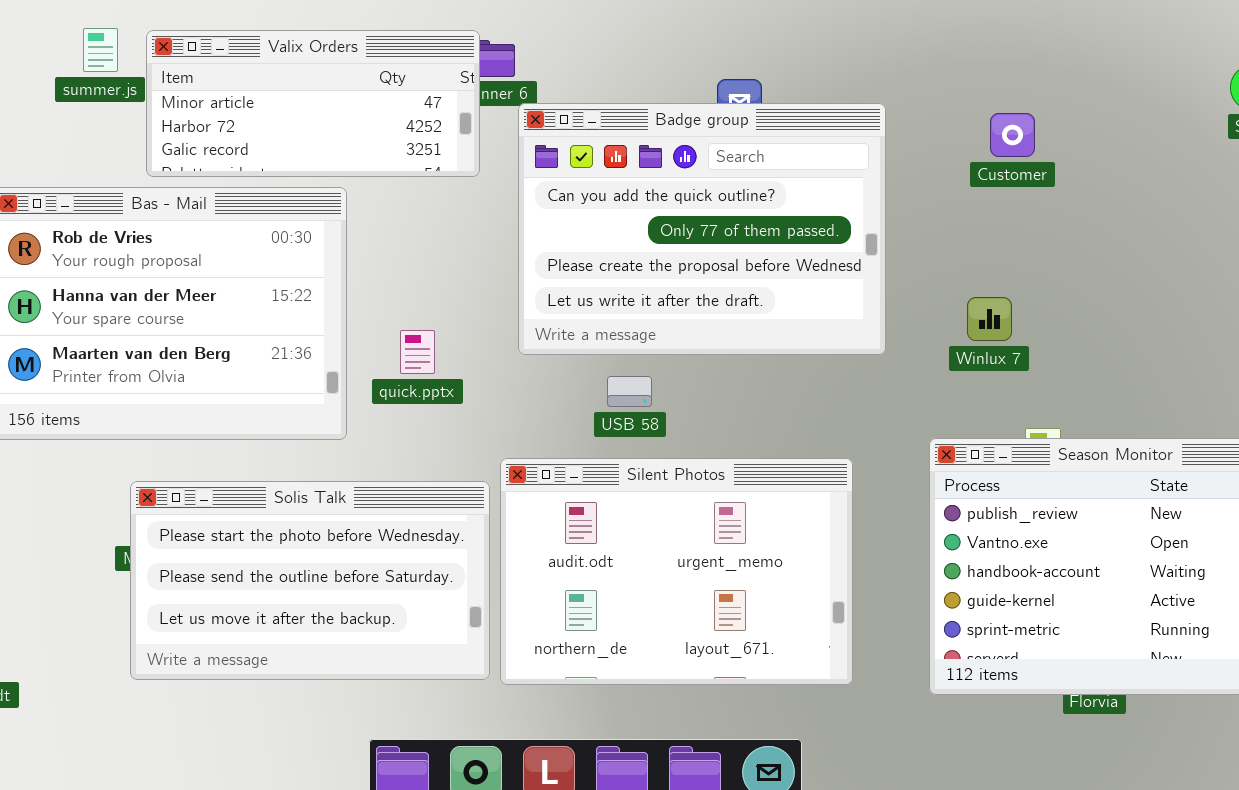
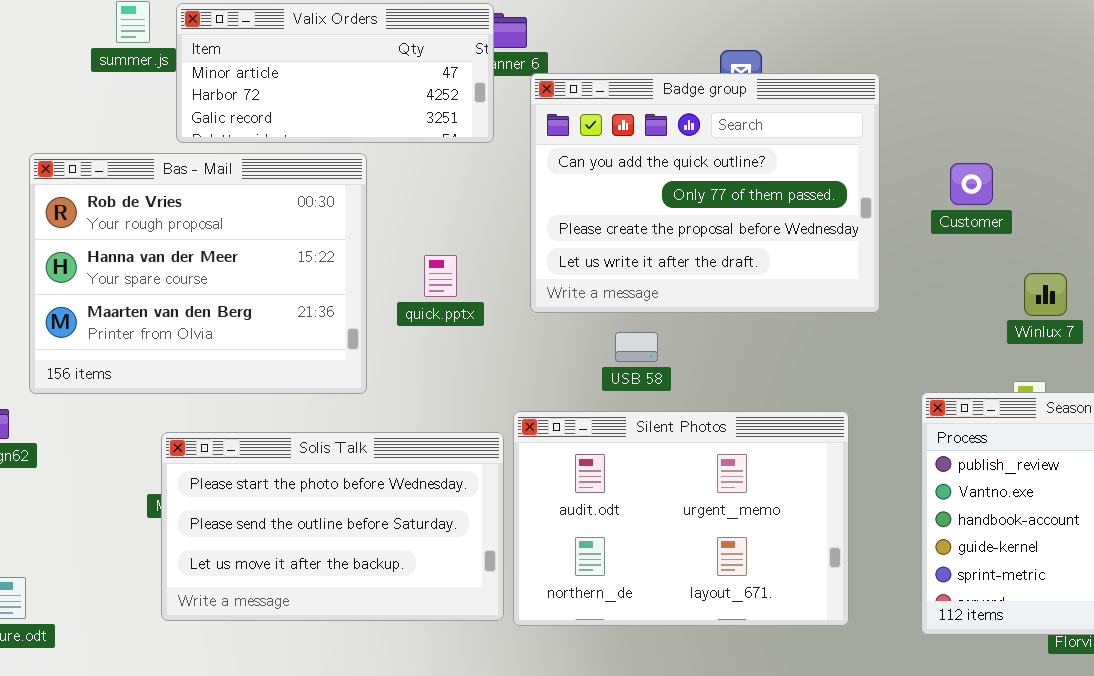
Customer: [990,113,1035,157] -> [950,163,993,205], moved
Winlux 7: [967,297,1012,341] -> [1024,273,1067,316], moved
quick.pptx: [400,330,435,374] -> [424,255,457,297], moved

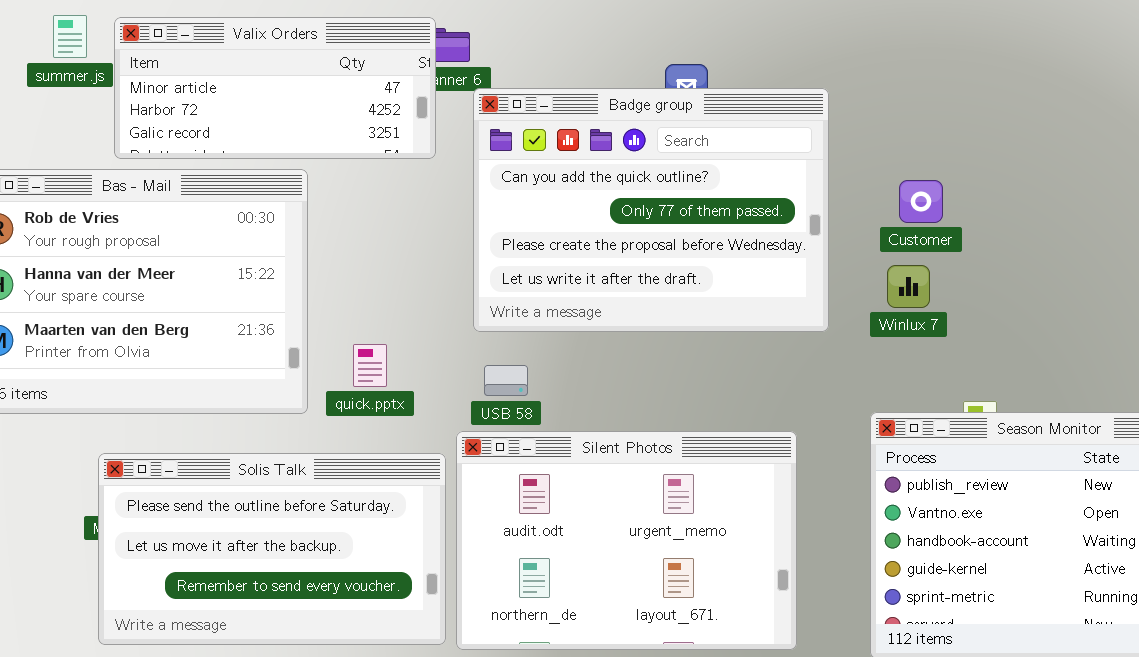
quick.pptx: [424,255,457,297] -> [353,344,387,387], moved
Winlux 7: [1024,273,1067,316] -> [887,265,930,308], moved
USB 58: [615,332,658,362] -> [484,365,528,396], moved
Solis Talk: [161,432,504,621] -> [98,453,446,645], scrolled down 1 row

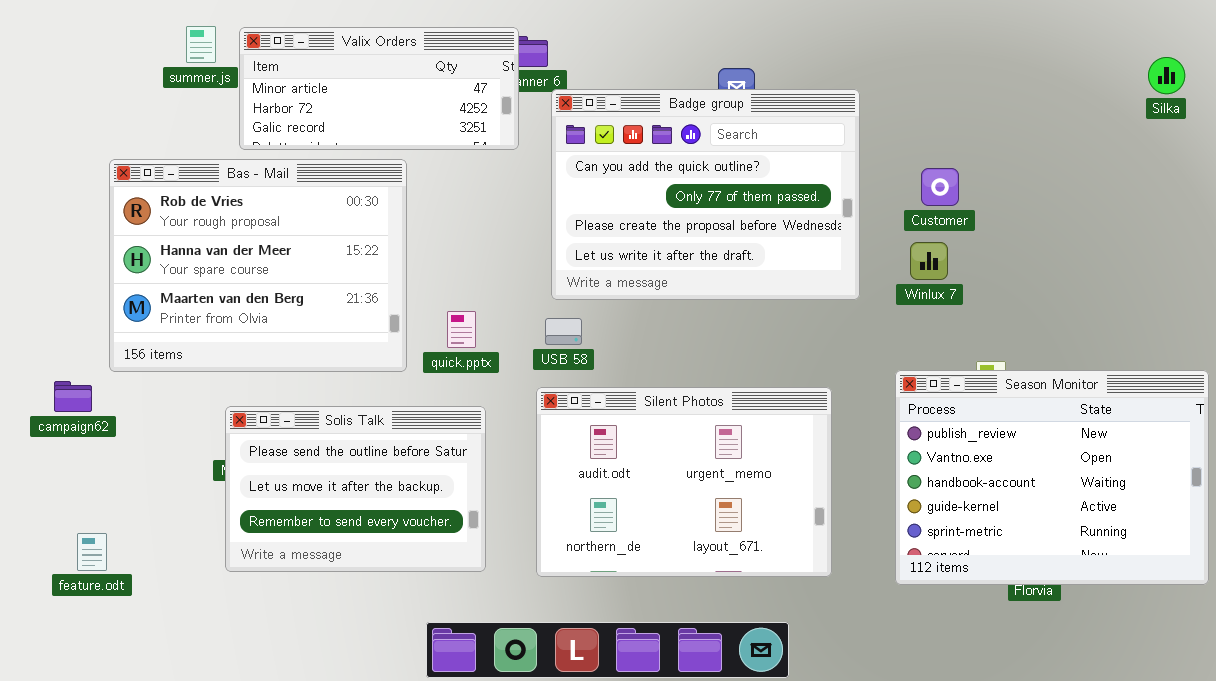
USB 58: [484,365,528,396] -> [545,318,582,345], moved
Solis Talk: [98,453,446,645] -> [225,406,486,572], resized

